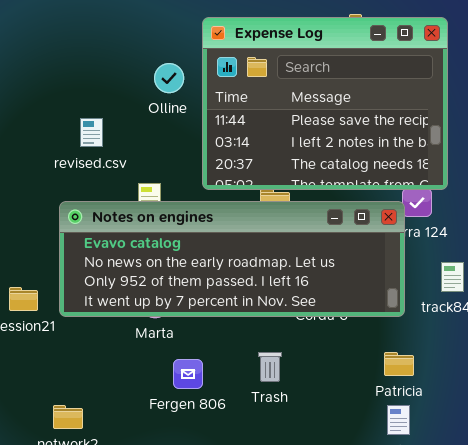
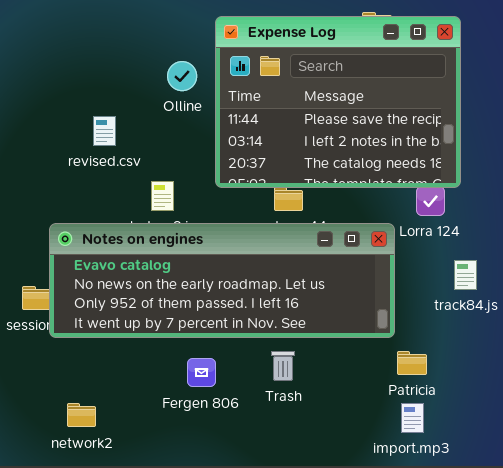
Notes on engines: [59,201,405,317] -> [49,223,395,338], moved

